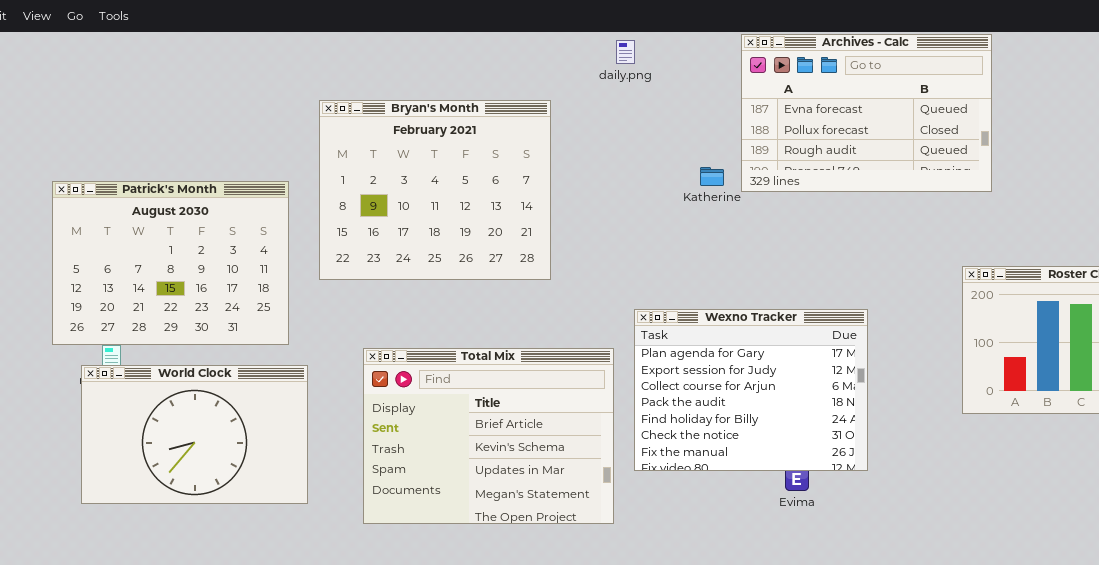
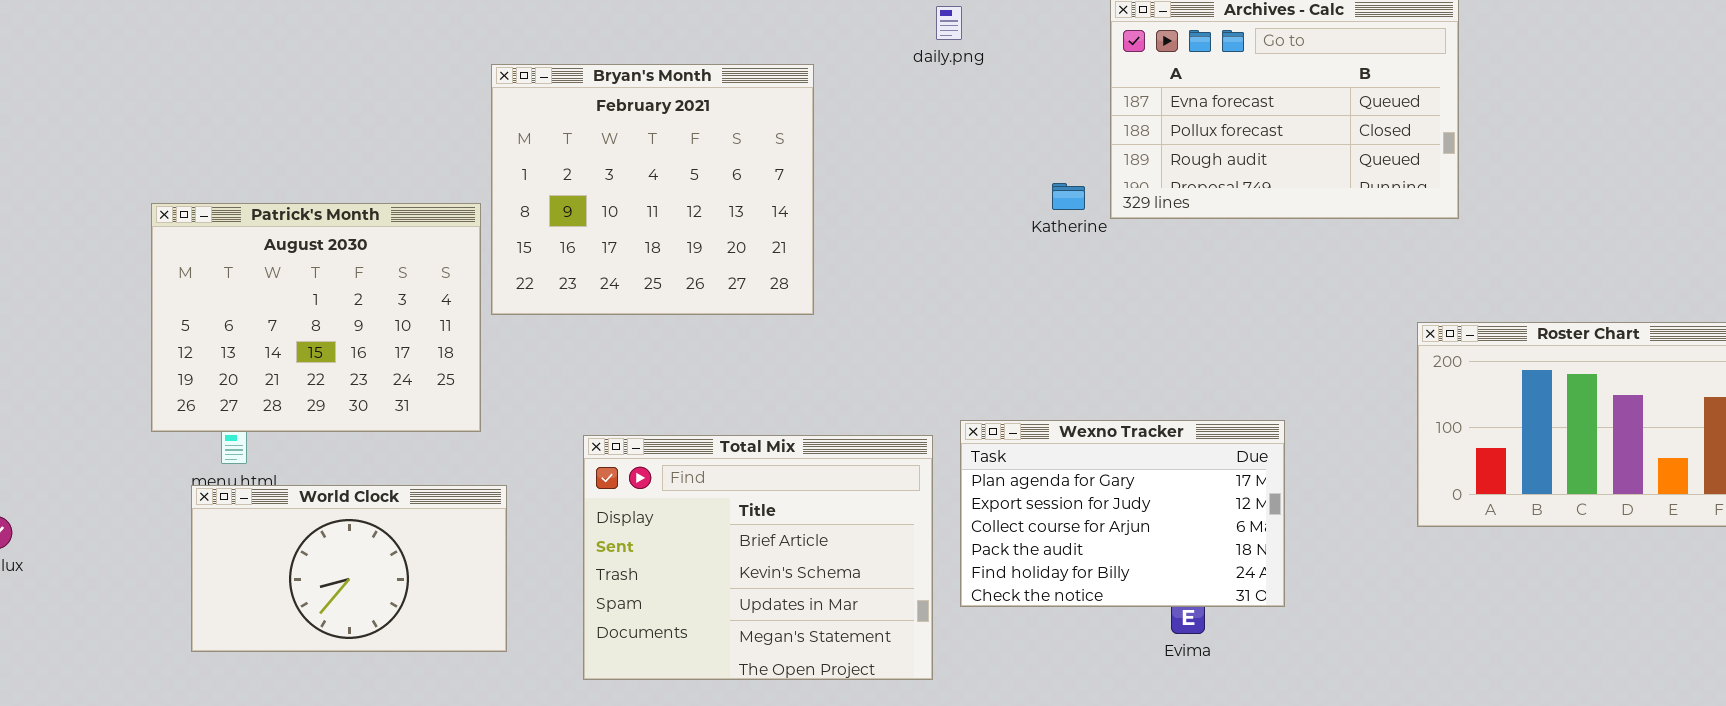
Bryan's Month: [319,100,551,280] -> [491,64,814,315], moved
Wexno Tracker: [634,309,868,471] -> [960,420,1285,607], resized
World Clock: [81,365,308,504] -> [191,485,507,652], resized

